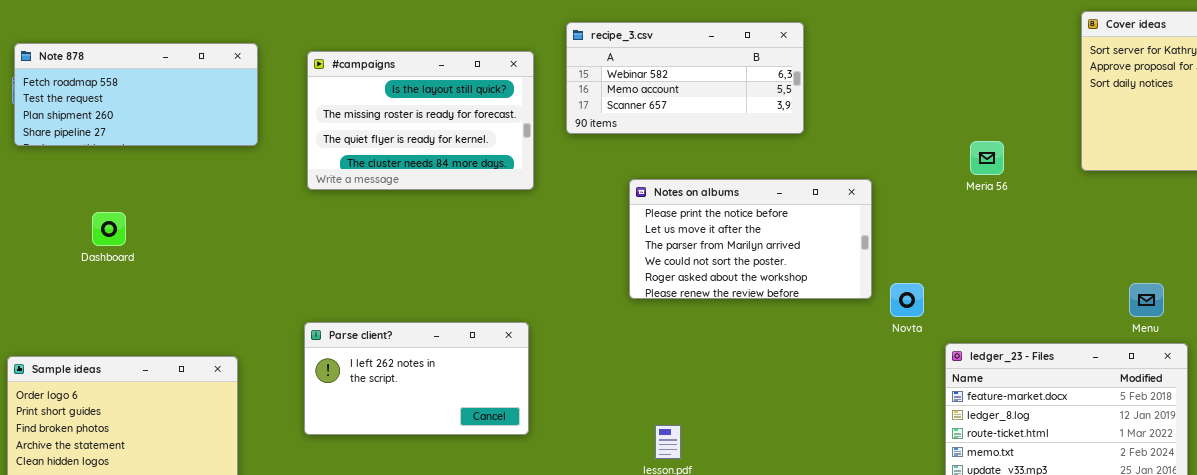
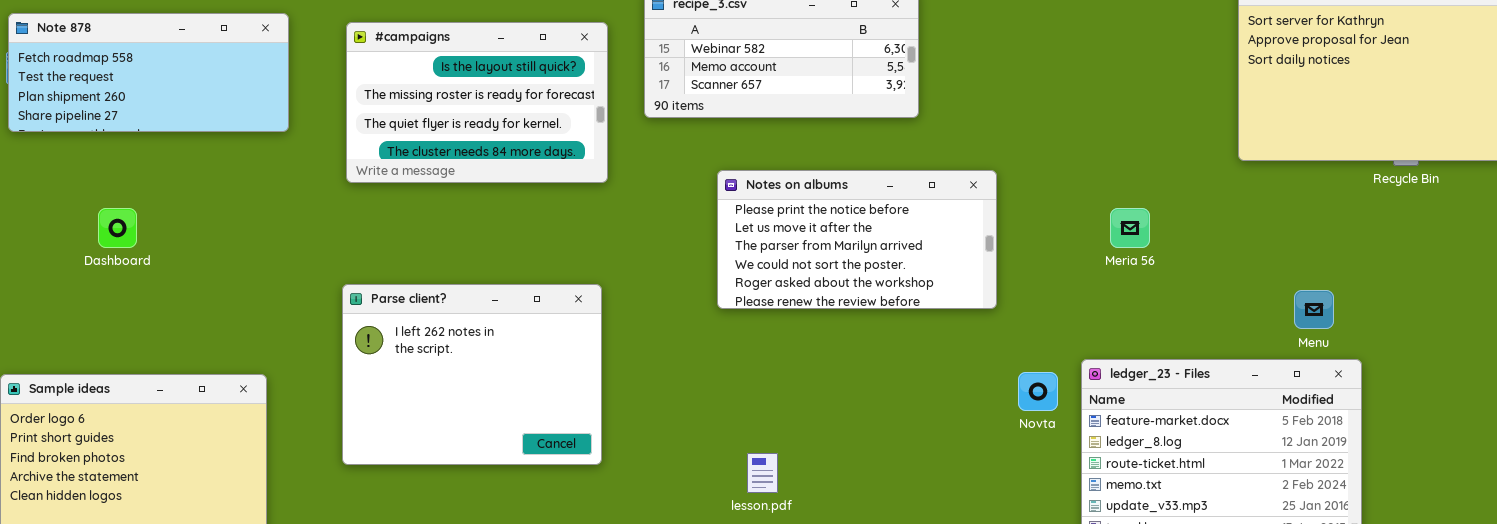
Meria 56: [970,141,1004,175] -> [1110,208,1150,248], moved
Novta: [890,283,924,317] -> [1018,372,1058,411], moved
Parse client?: [304,322,529,435] -> [342,284,602,465], resized

